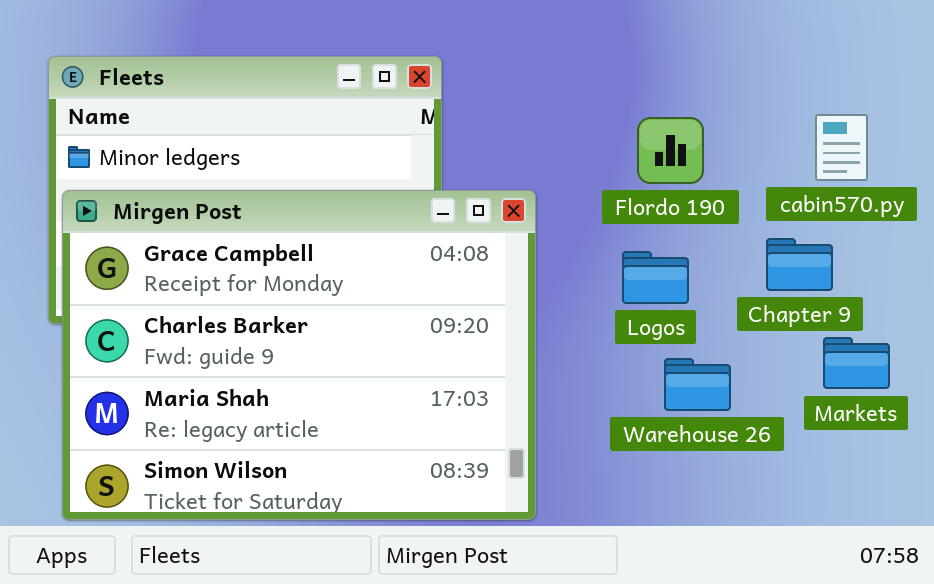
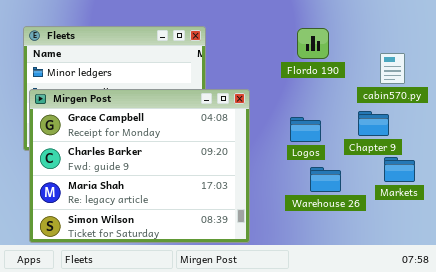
Flordo 190: [637,117,704,184] -> [297,28,329,59], moved

